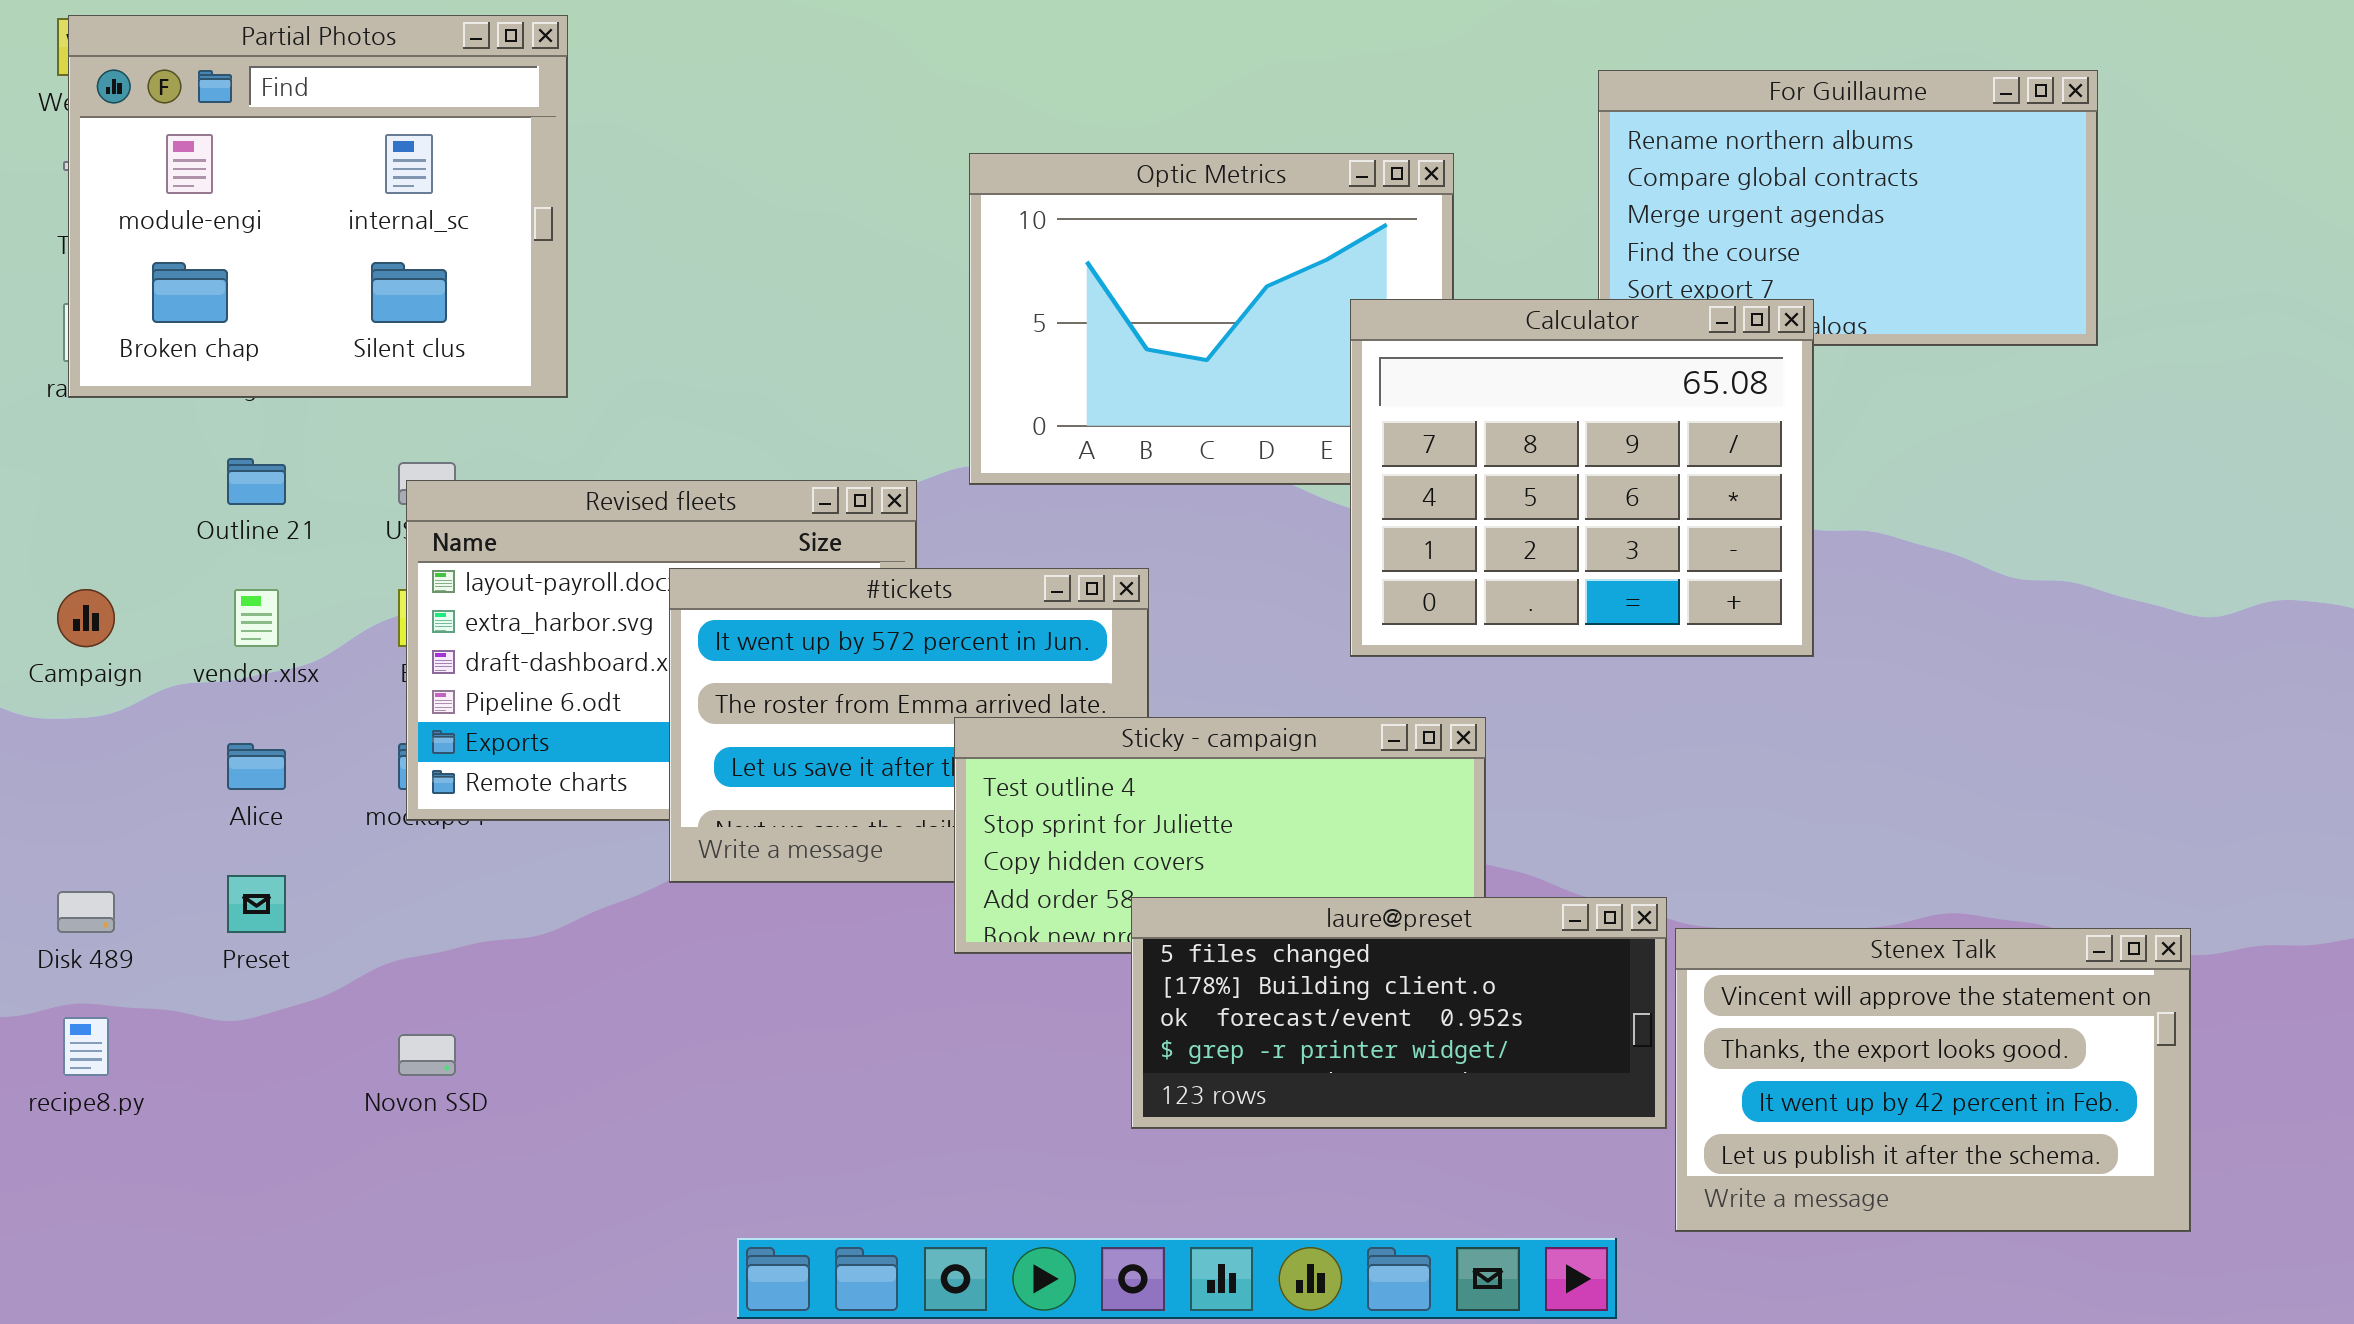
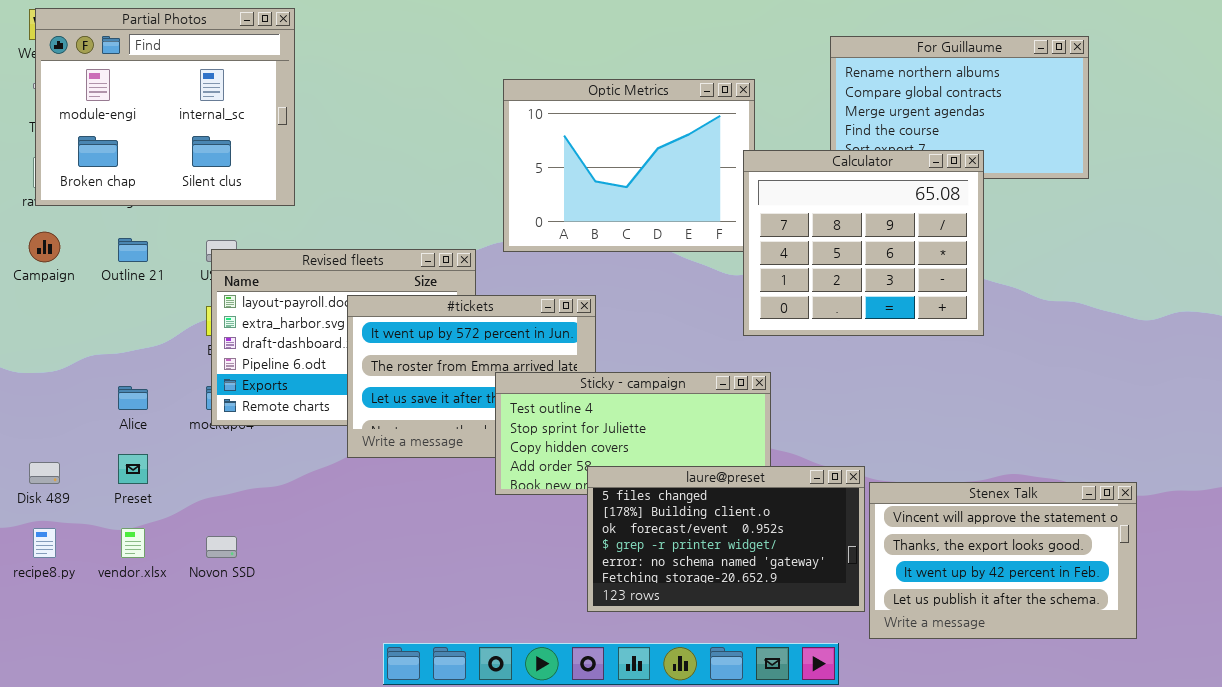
Calculator: [1350,299,1814,657] -> [743,150,984,336], moved
Campaign: [57,589,115,647] -> [29,232,60,262], moved
vendor.xlsx: [234,589,279,647] -> [121,528,145,558], moved
laure@preset: [1131,897,1667,1129] -> [587,466,865,612], resized

